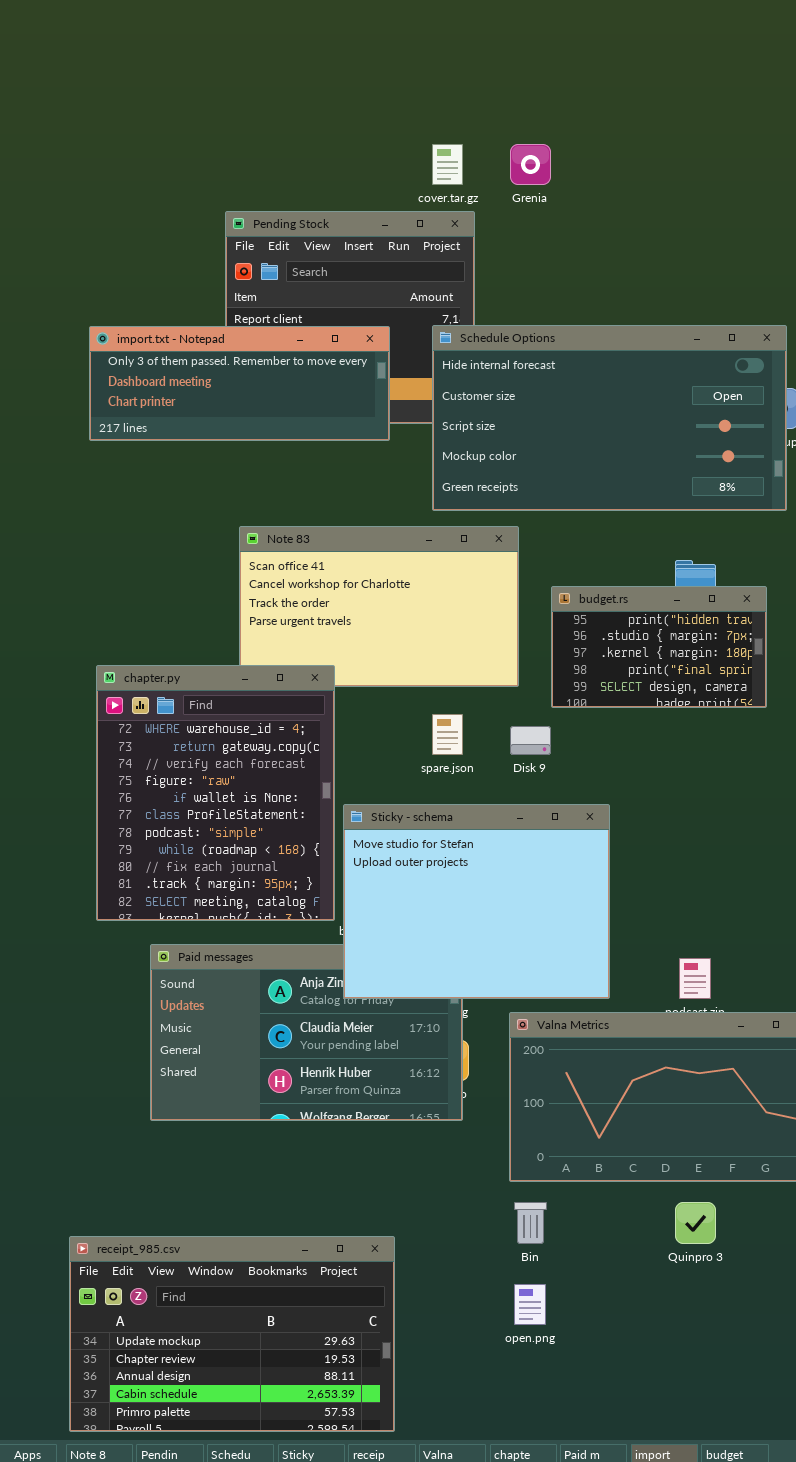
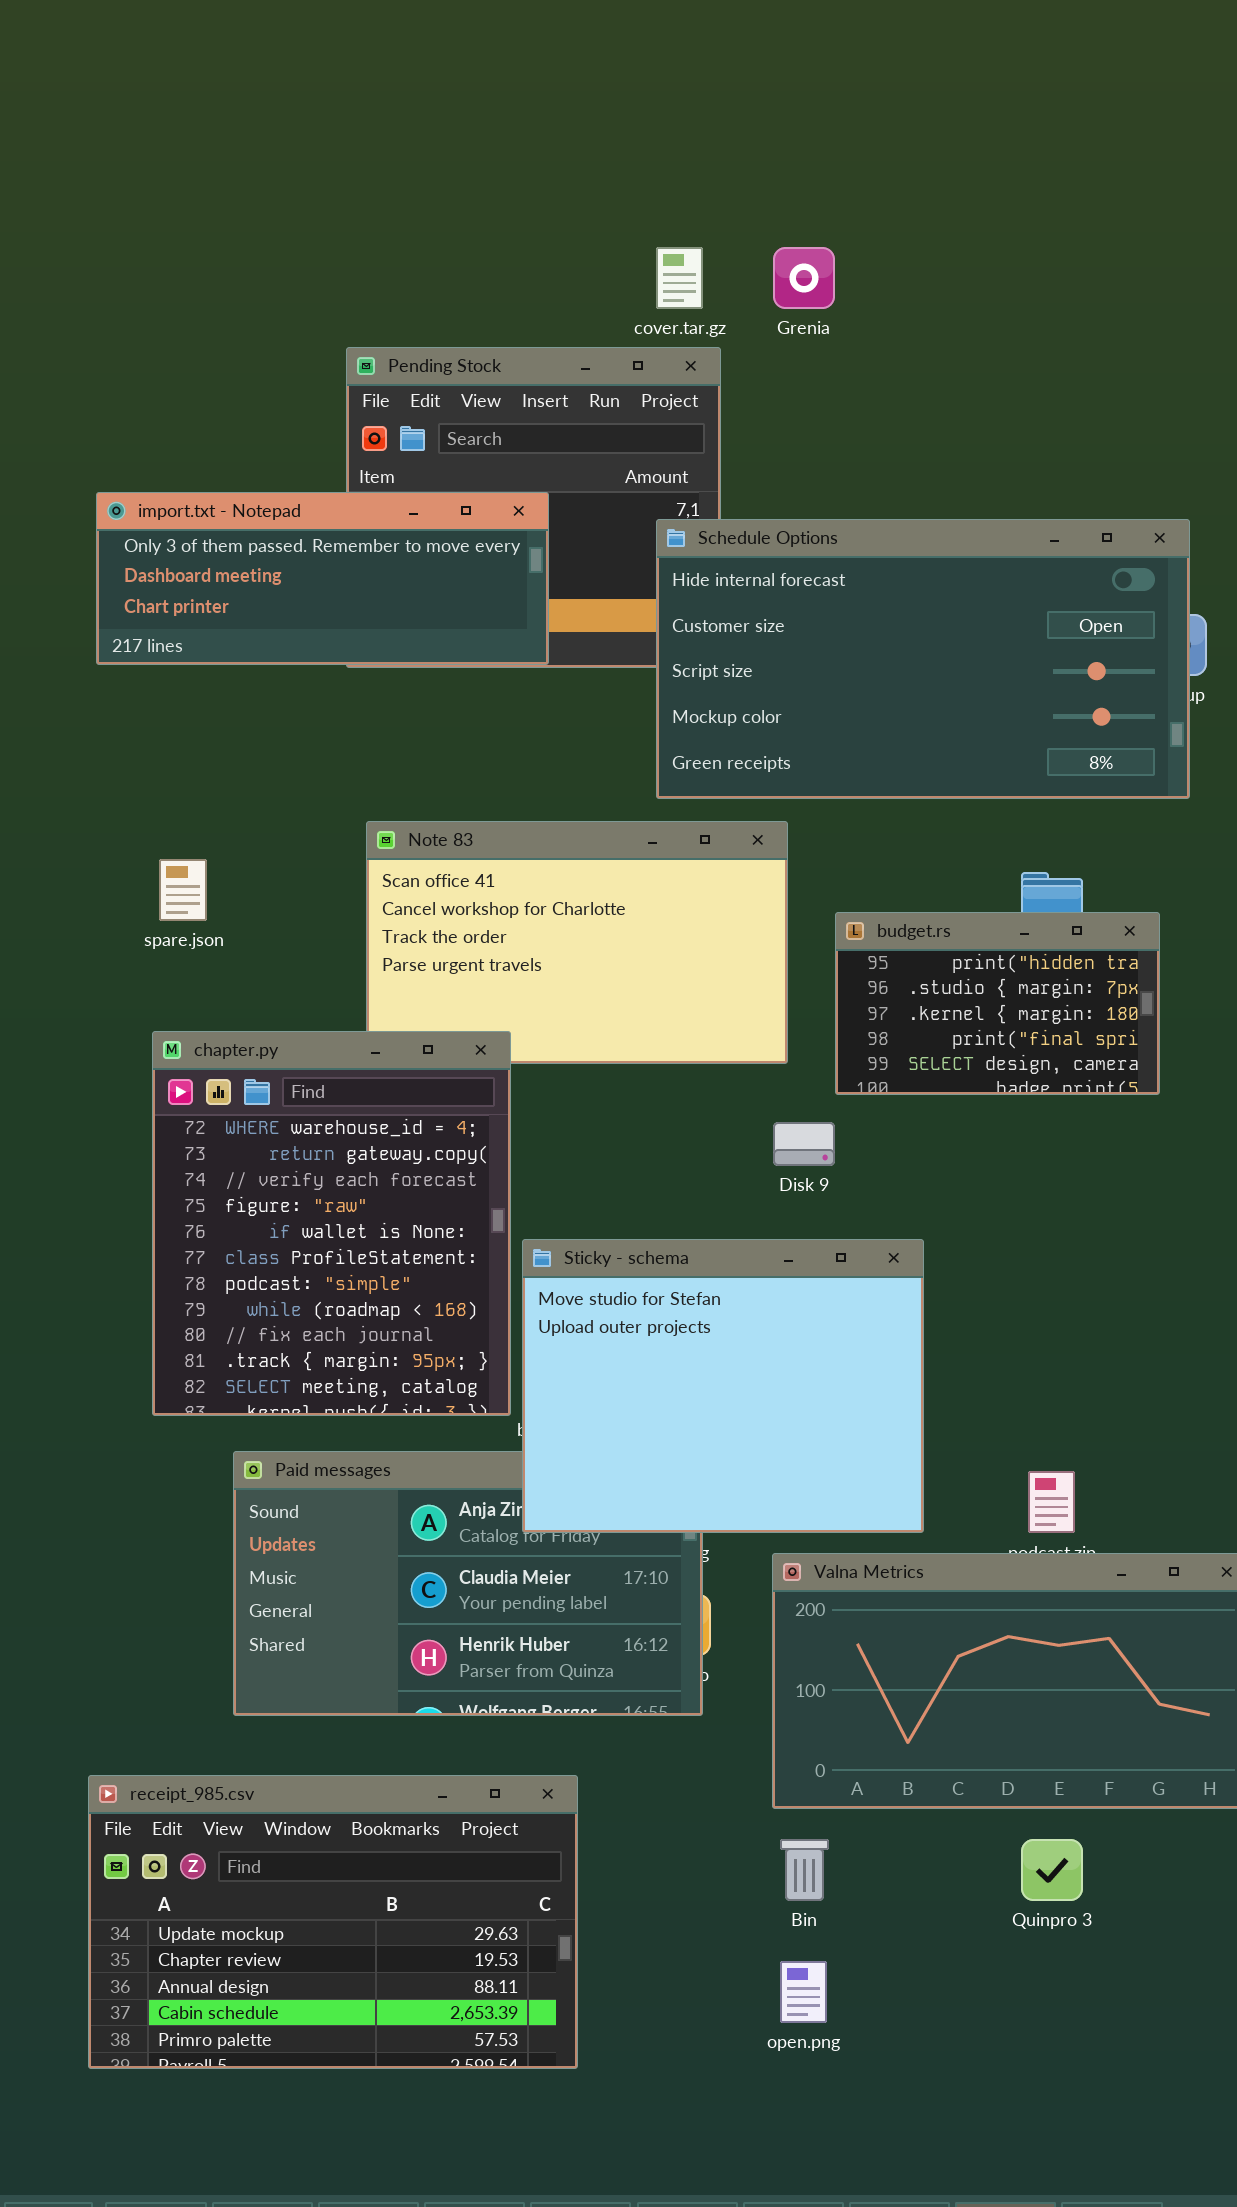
import.txt - Notepad: [89,326,390,441] -> [96,492,549,665], moved
spare.json: [432,714,463,755] -> [159,859,207,921], moved
receipt_985.csv: [69,1236,395,1432] -> [88,1775,578,2069], moved

